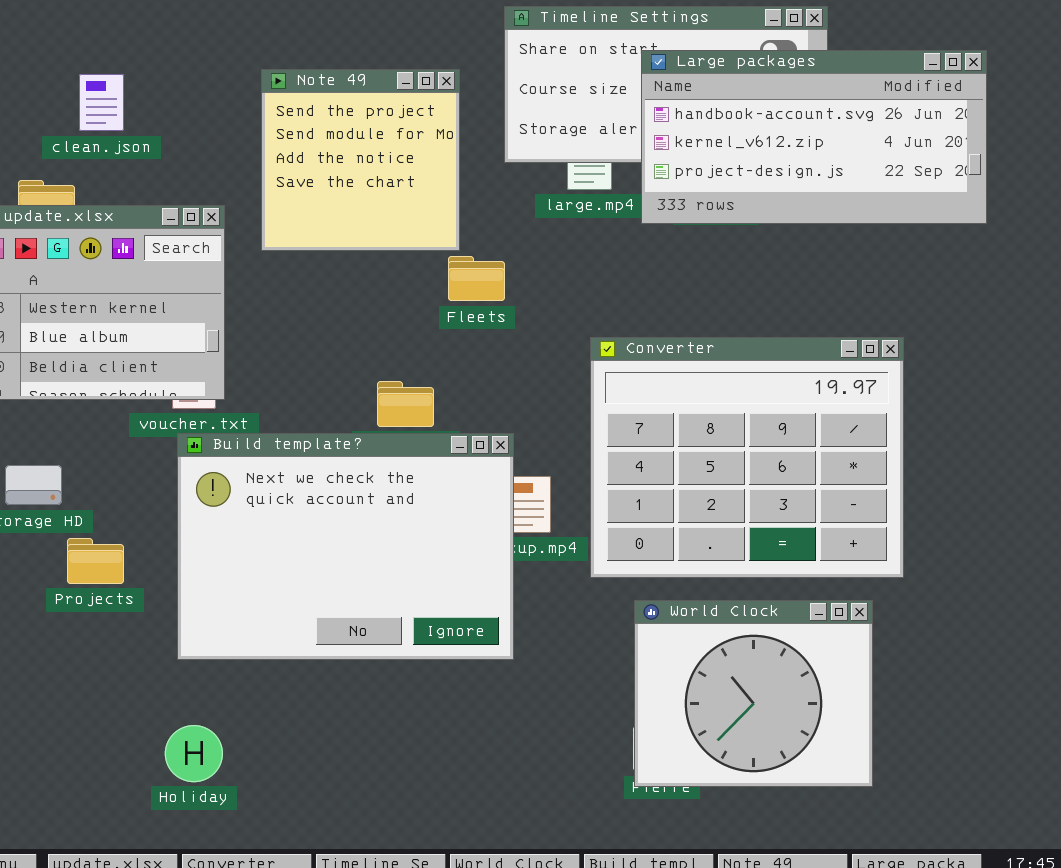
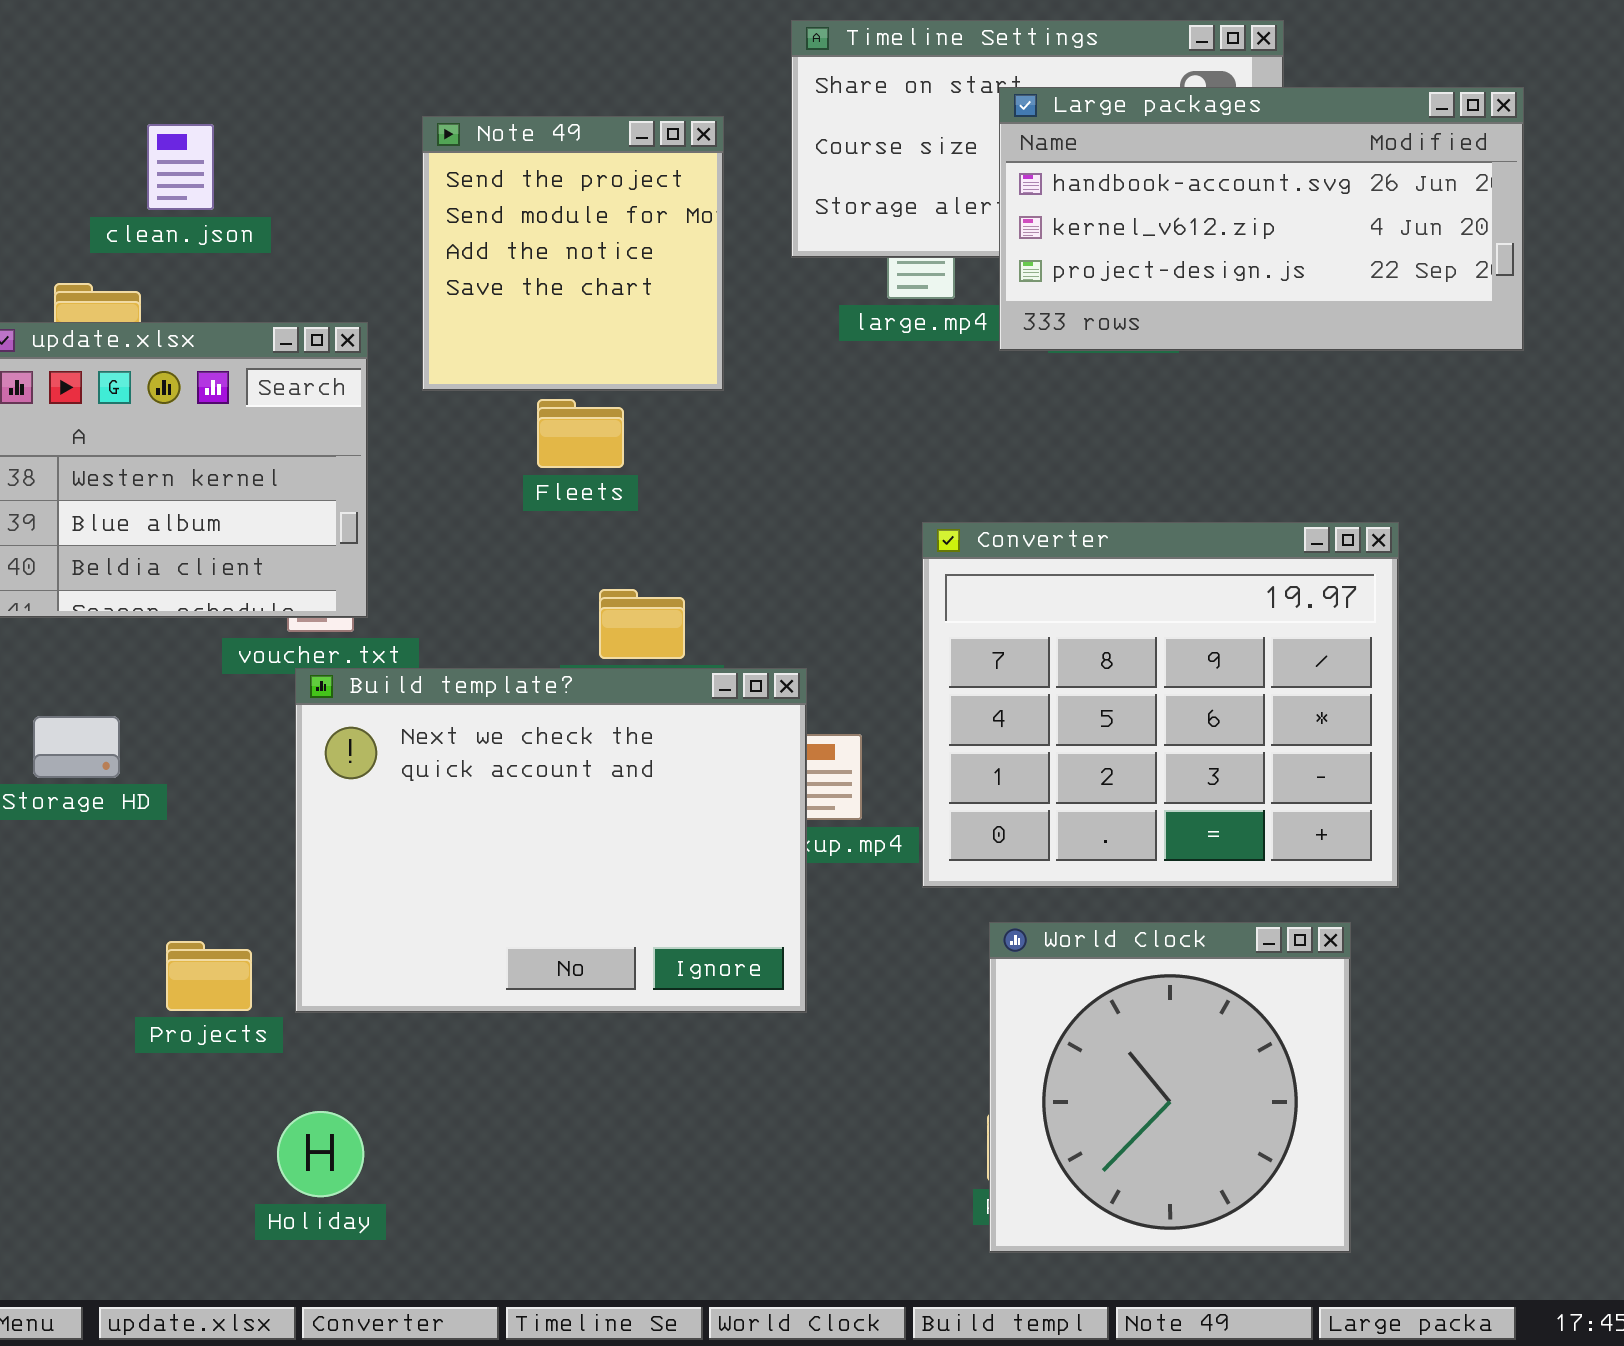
Fleets: [448,256,505,301] -> [537,399,624,468], moved
Projects: [67,538,124,584] -> [166,941,252,1011], moved
World Clock: [634,600,873,787] -> [989,922,1351,1253], resized

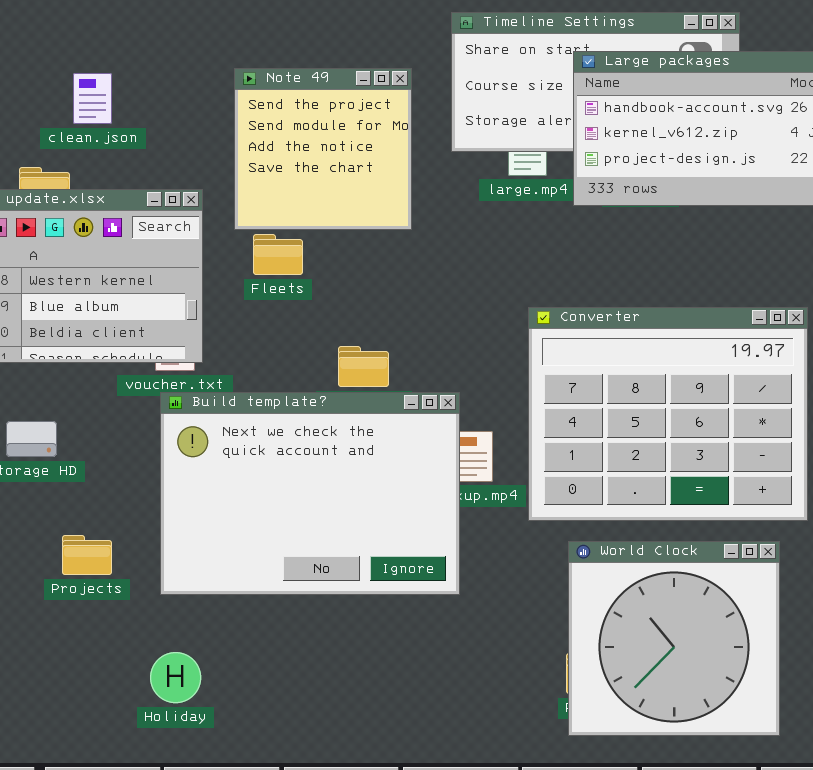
Fleets: [537,399,624,468] -> [253,234,303,275], moved
Projects: [166,941,252,1011] -> [62,535,112,575], moved

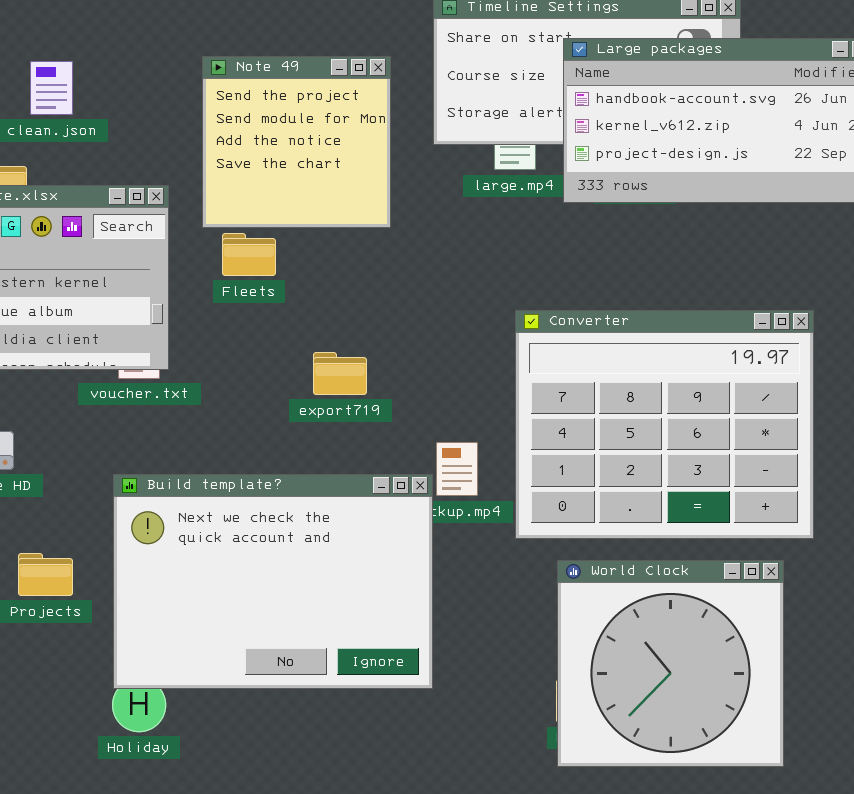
Build template?: [160,392,460,595] -> [113,474,433,689], moved

